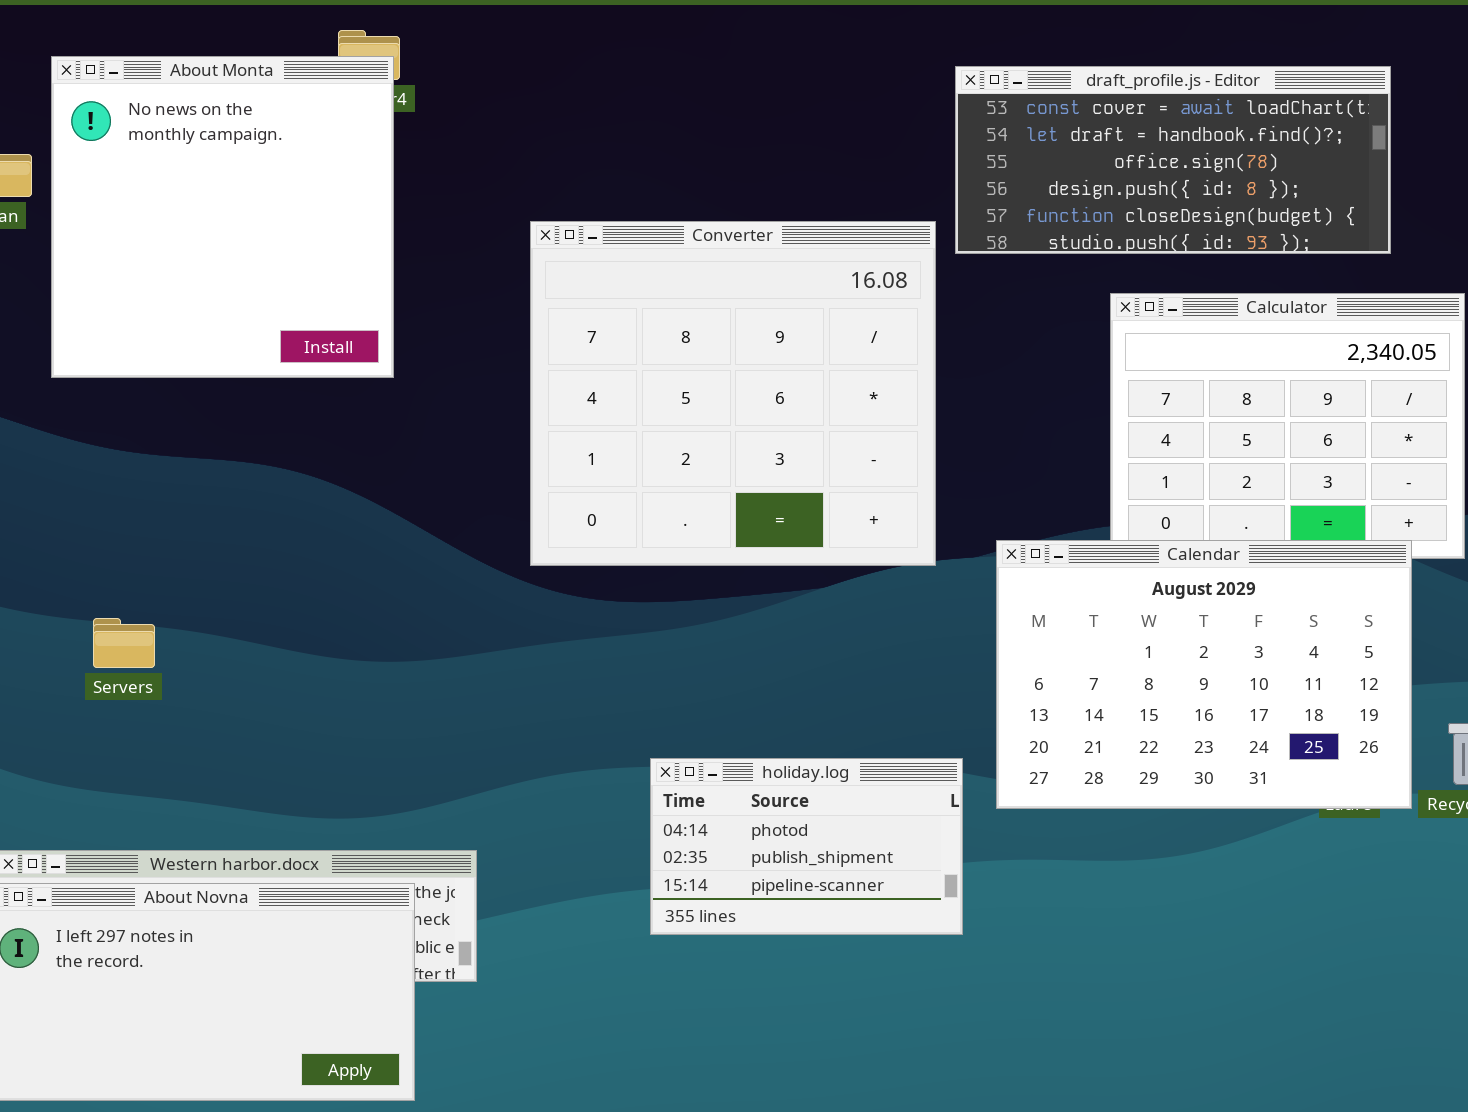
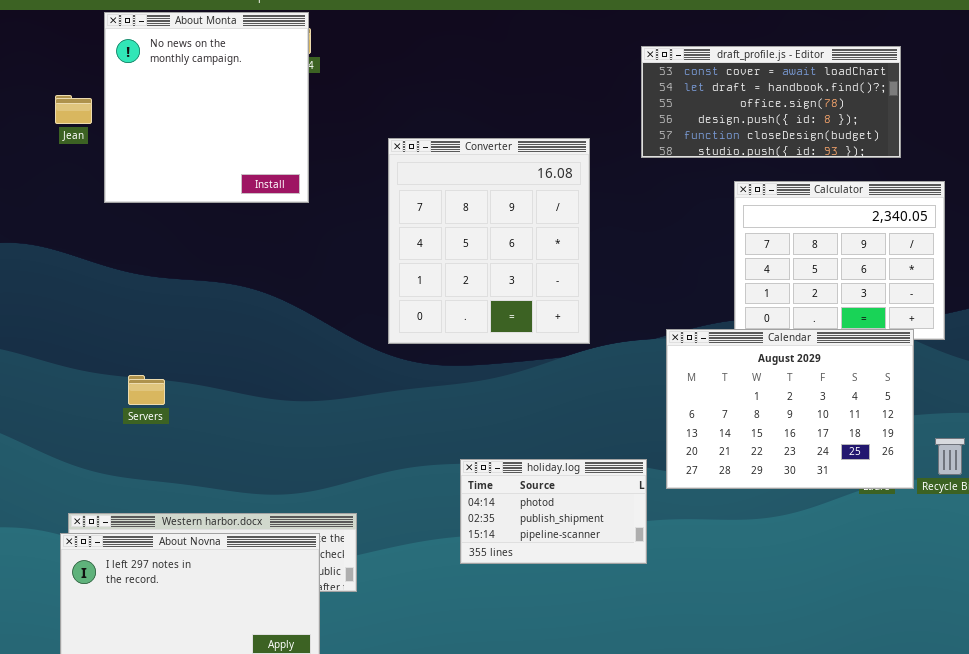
About Monta: [51,56,394,378] -> [104,12,309,203], moved
Converter: [530,221,936,566] -> [388,138,590,344], resized

